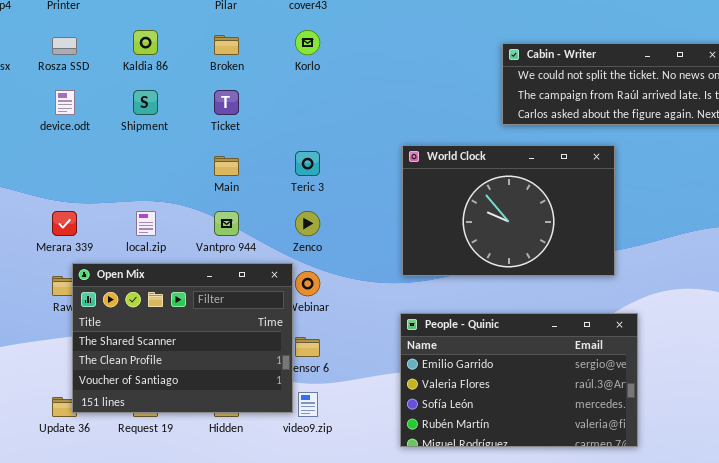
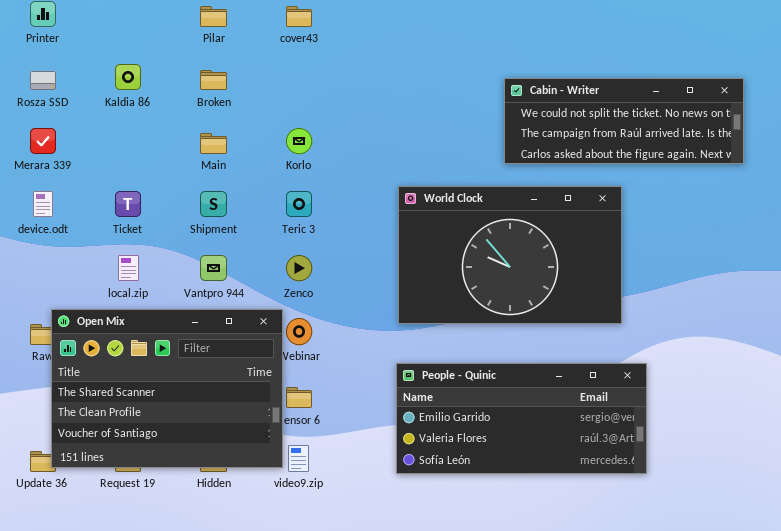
Korlo: [295,30,320,55] -> [286,128,312,154], moved
device.odt: [55,90,75,115] -> [33,191,53,217], moved
Shipment: [133,90,158,115] -> [200,191,227,217], moved
Ticket: [214,90,239,115] -> [115,191,141,217], moved
Main: [214,156,239,176] -> [200,133,227,154], moved
Merara 339: [52,211,77,236] -> [30,128,56,154], moved
People - Quinic: [400,313,638,447] -> [396,363,647,474], resized

